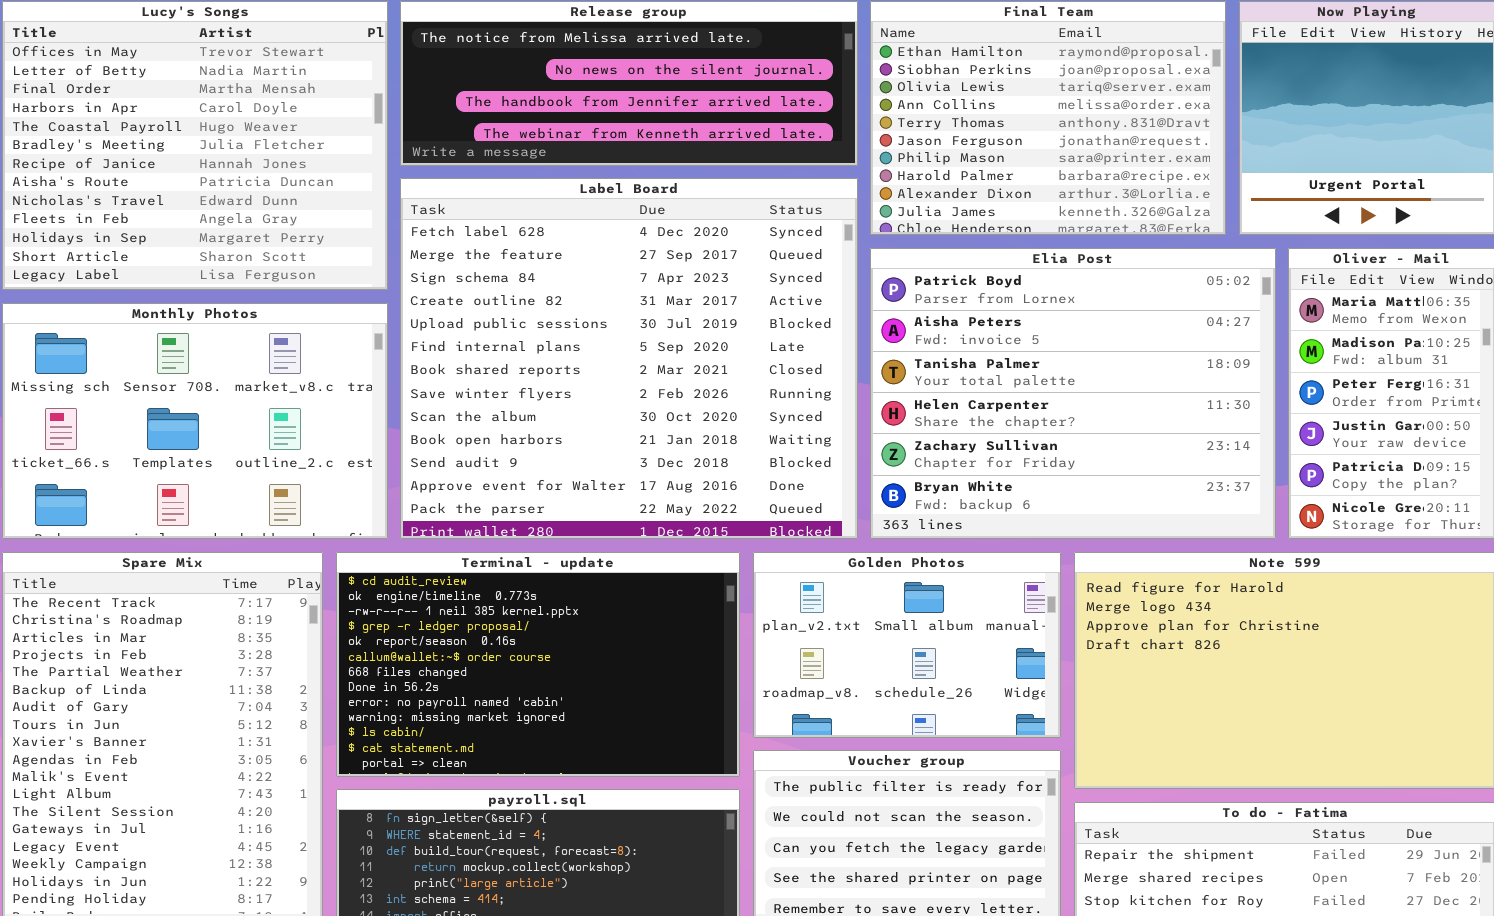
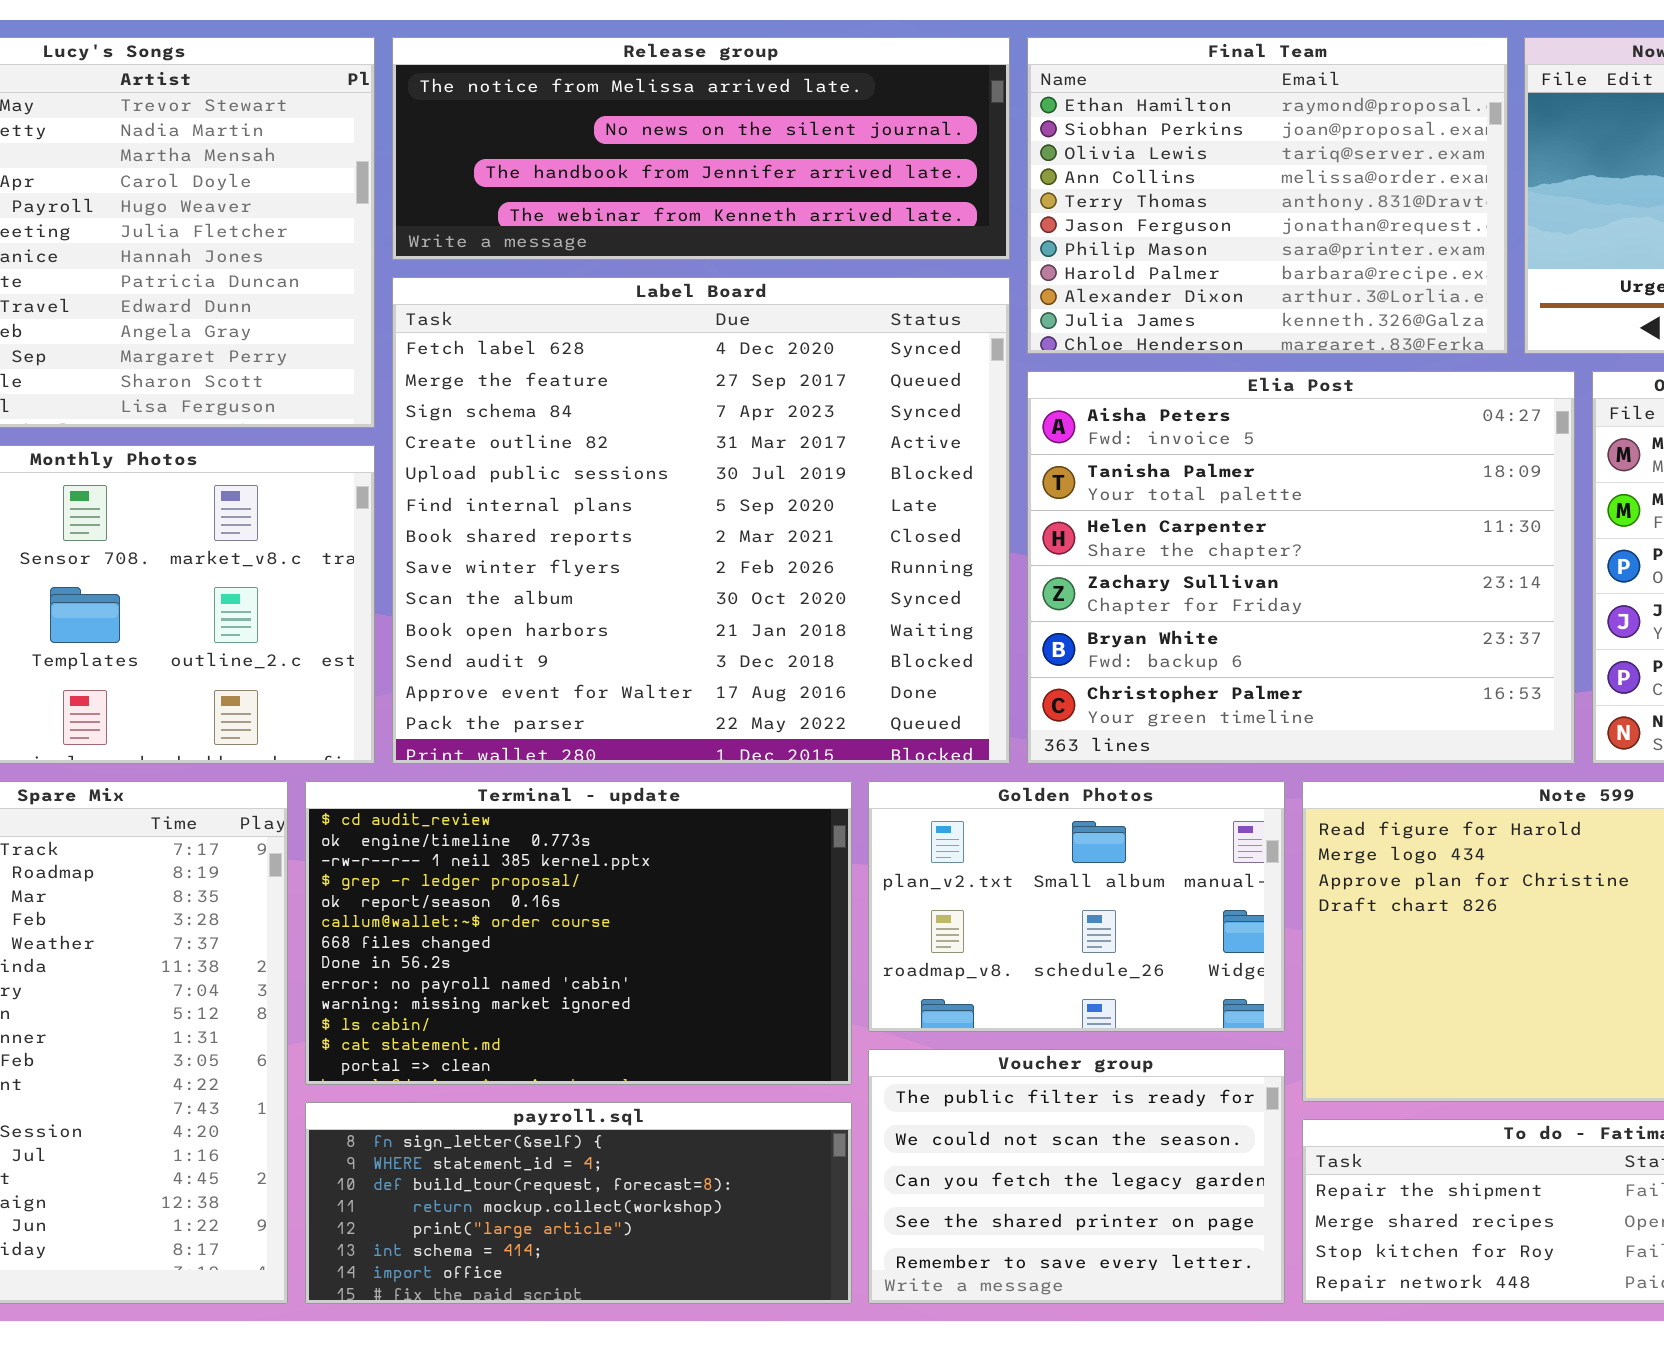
Elia Post: [870,248,1276,539] -> [1027,371,1575,764], scrolled down 1 row

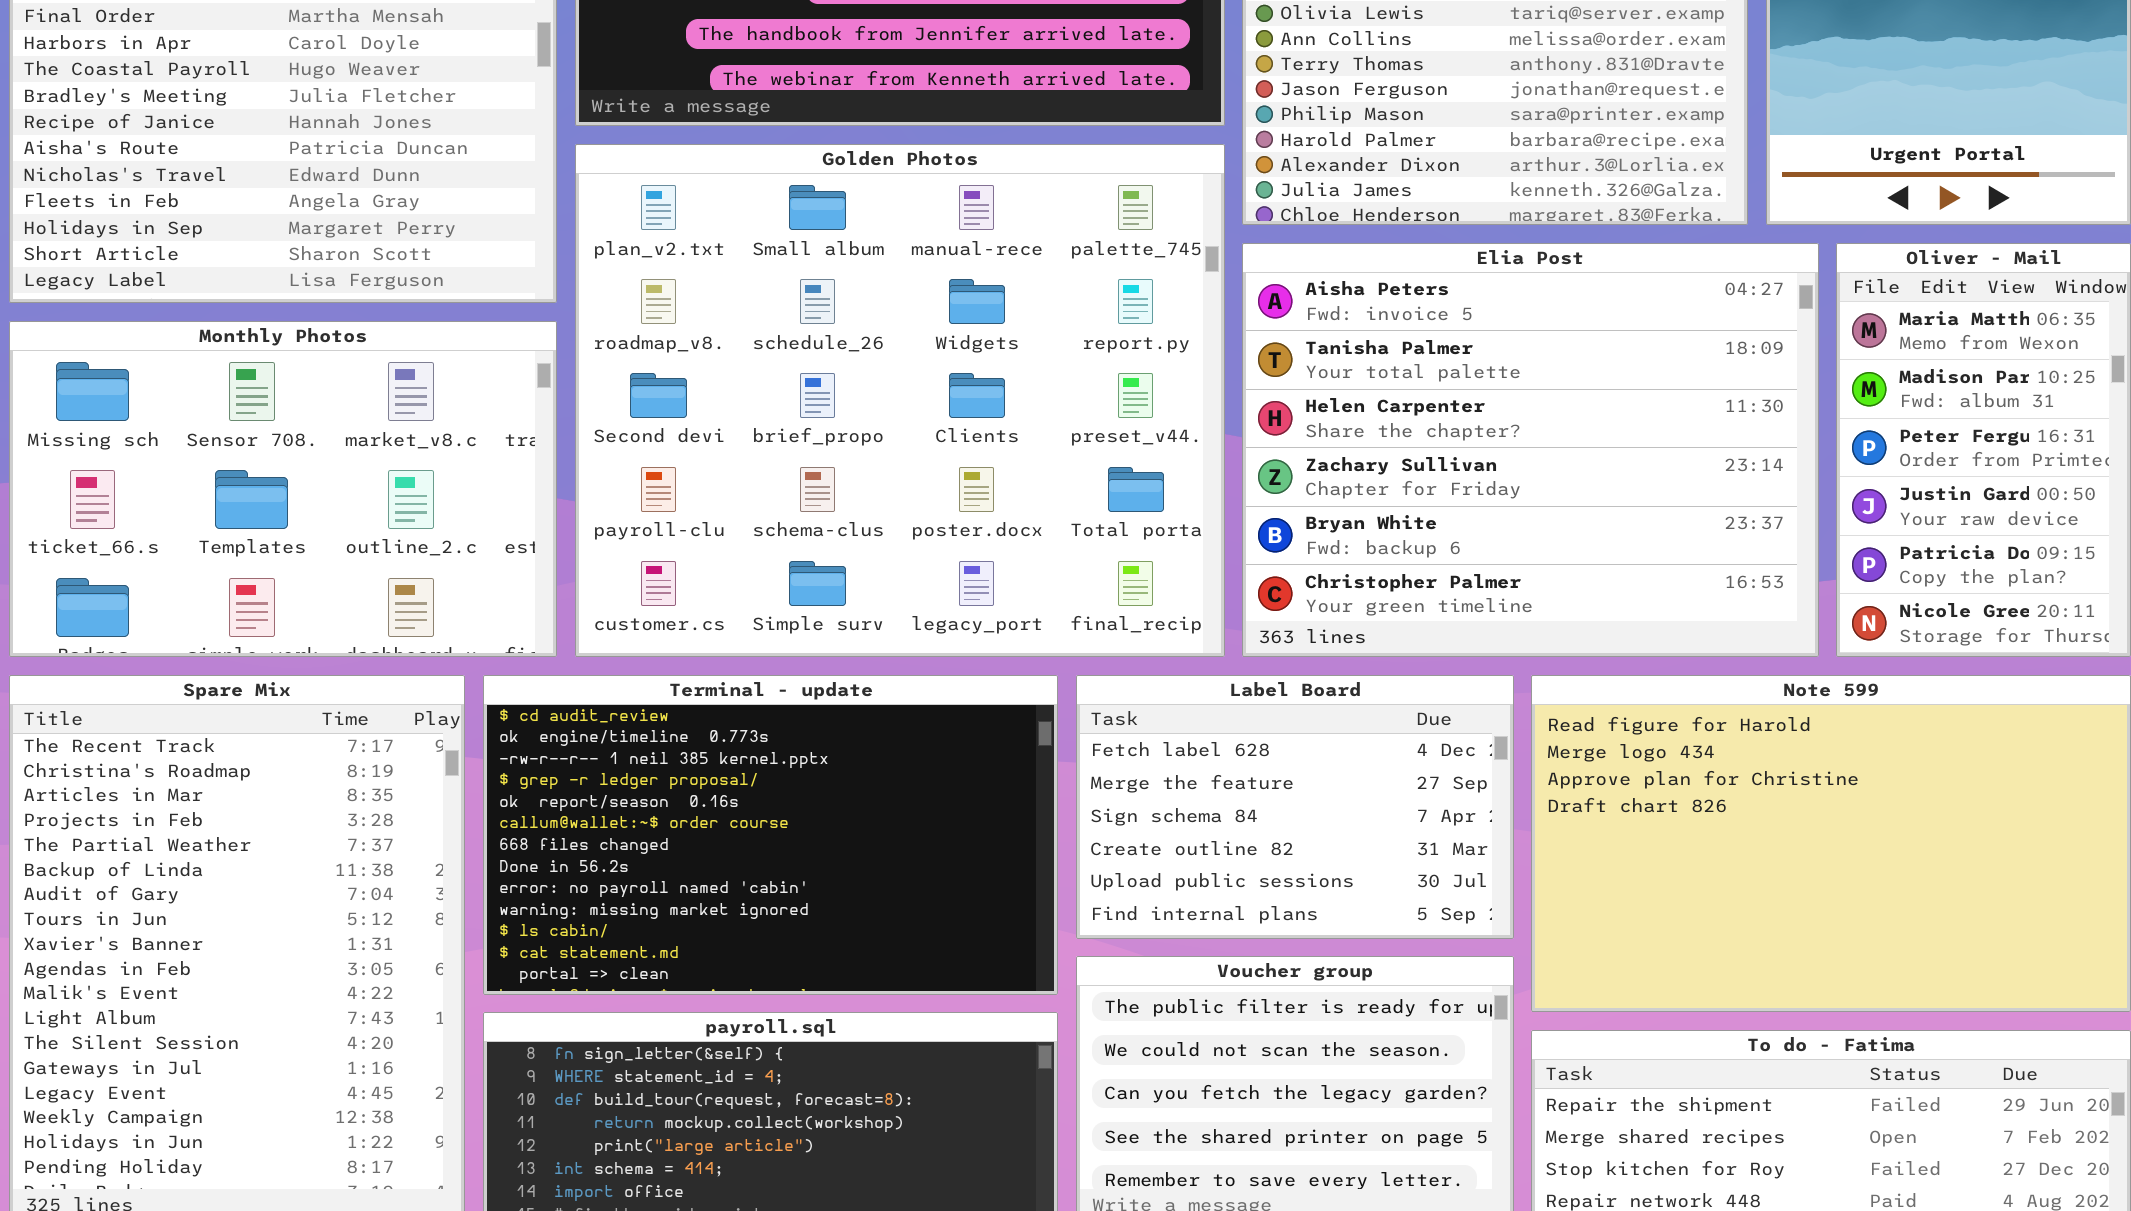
Label Board: [392,277,1010,764] -> [1076,675,1514,939], moved, resized
Golden Photos: [868,781,1285,1032] -> [575,144,1225,657], moved, resized

